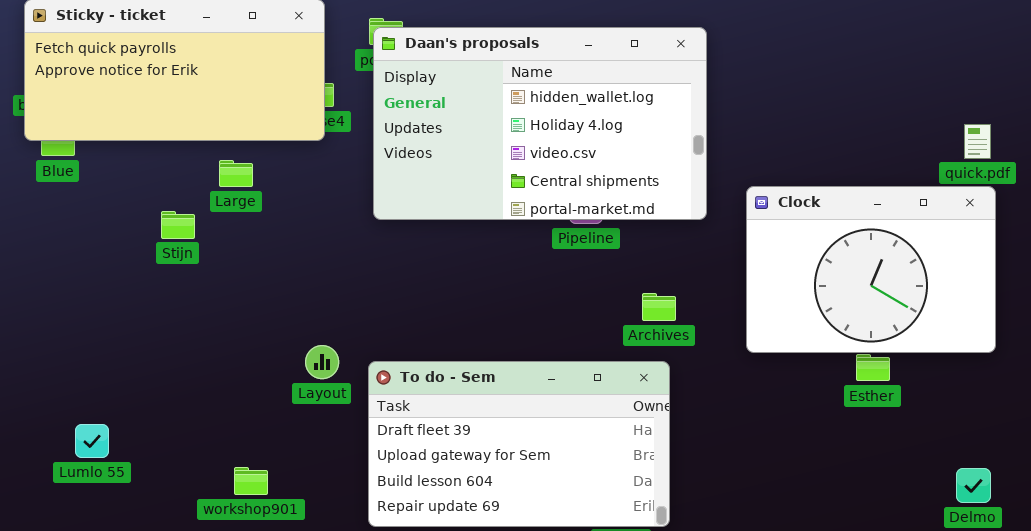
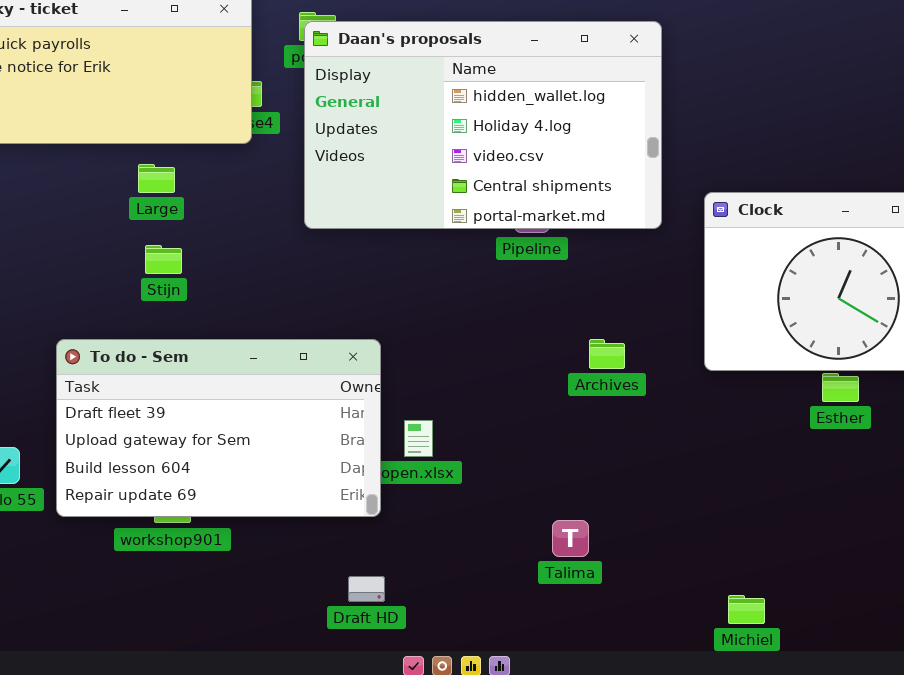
Stijn: [161,211,195,239] -> [145,245,182,274], moved
Archives: [642,293,676,321] -> [589,339,625,369], moved
To do - Sem: [368,361,670,527] -> [56,339,381,517], moved

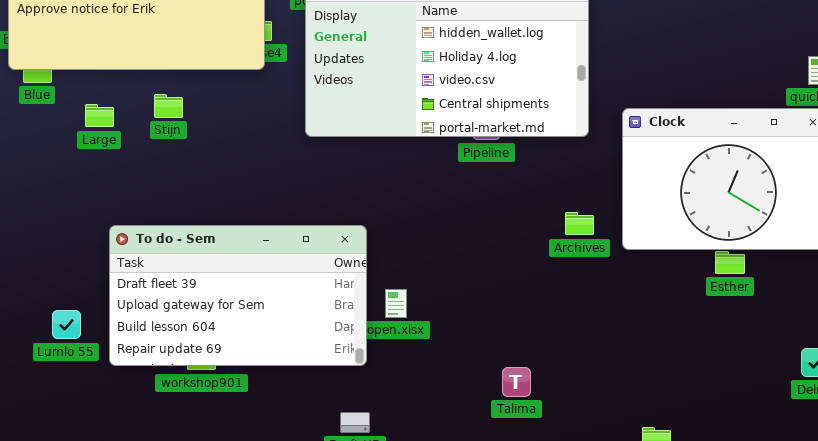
Large: [138,164,175,193] -> [85,104,114,127], moved
Stijn: [145,245,182,274] -> [154,94,183,118], moved
Archives: [589,339,625,369] -> [565,212,594,235], moved

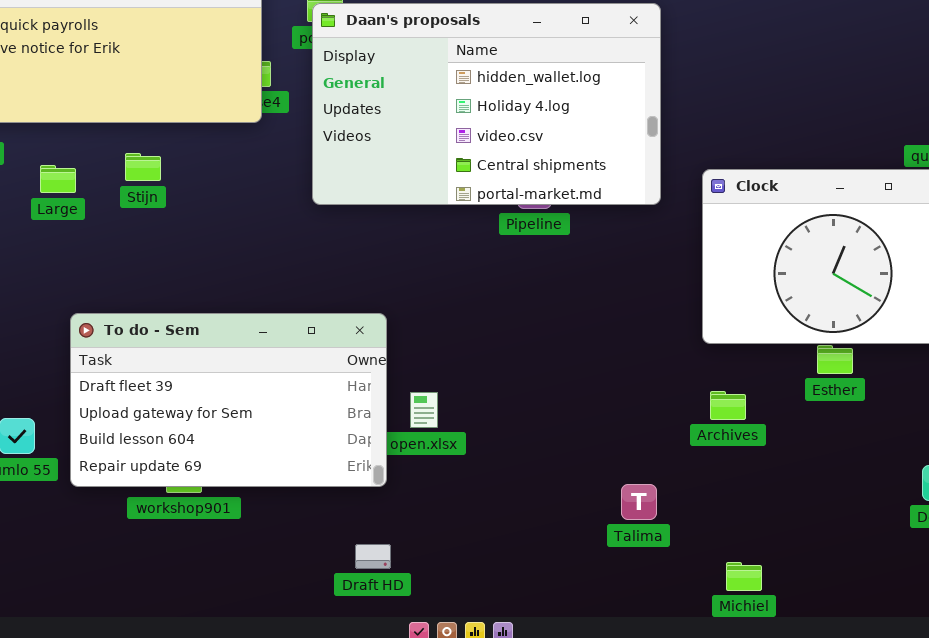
Archives: [565,212,594,235] -> [710,391,746,420], moved
Talima: [502,367,531,397] -> [621,484,657,520], moved

